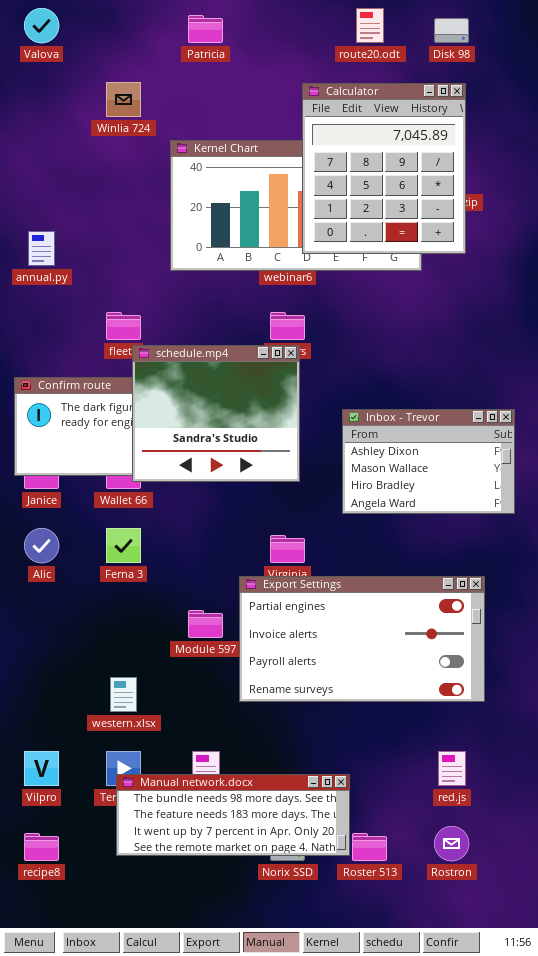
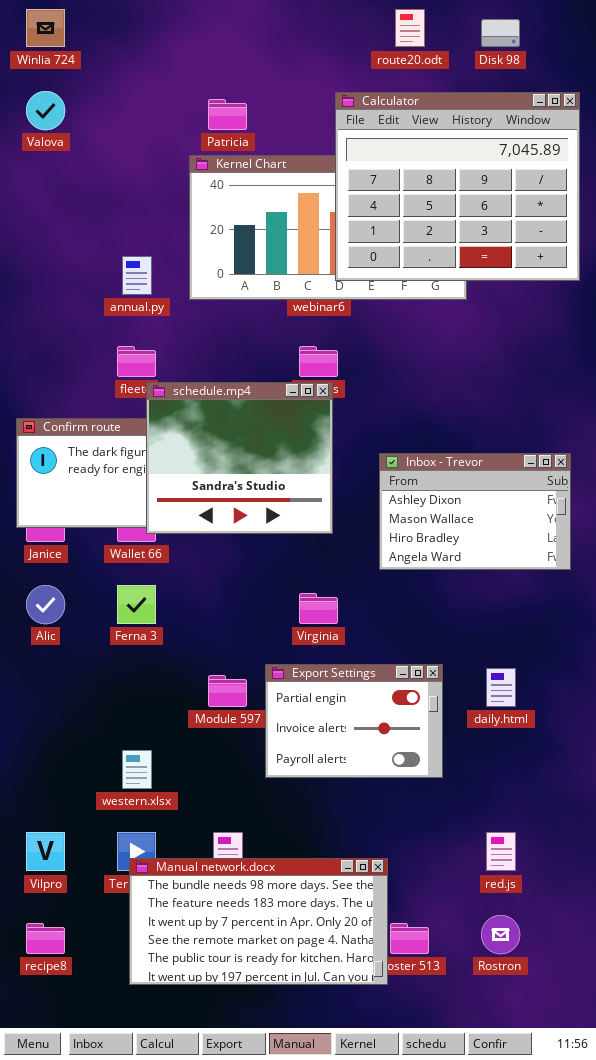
Valova: [24,8,59,43] -> [26,91,65,130], moved
Patricia: [188,15,223,43] -> [208,99,247,130], moved
Winlia 724: [106,82,141,117] -> [26,9,65,47], moved
Calculator: [302,83,466,254] -> [335,92,580,281], resized
annual.py: [28,231,55,266] -> [122,256,152,295], moved
Export Settings: [239,576,485,702] -> [265,664,443,778], resized
Manual network.docx: [116,774,350,856] -> [129,858,388,985], resized

